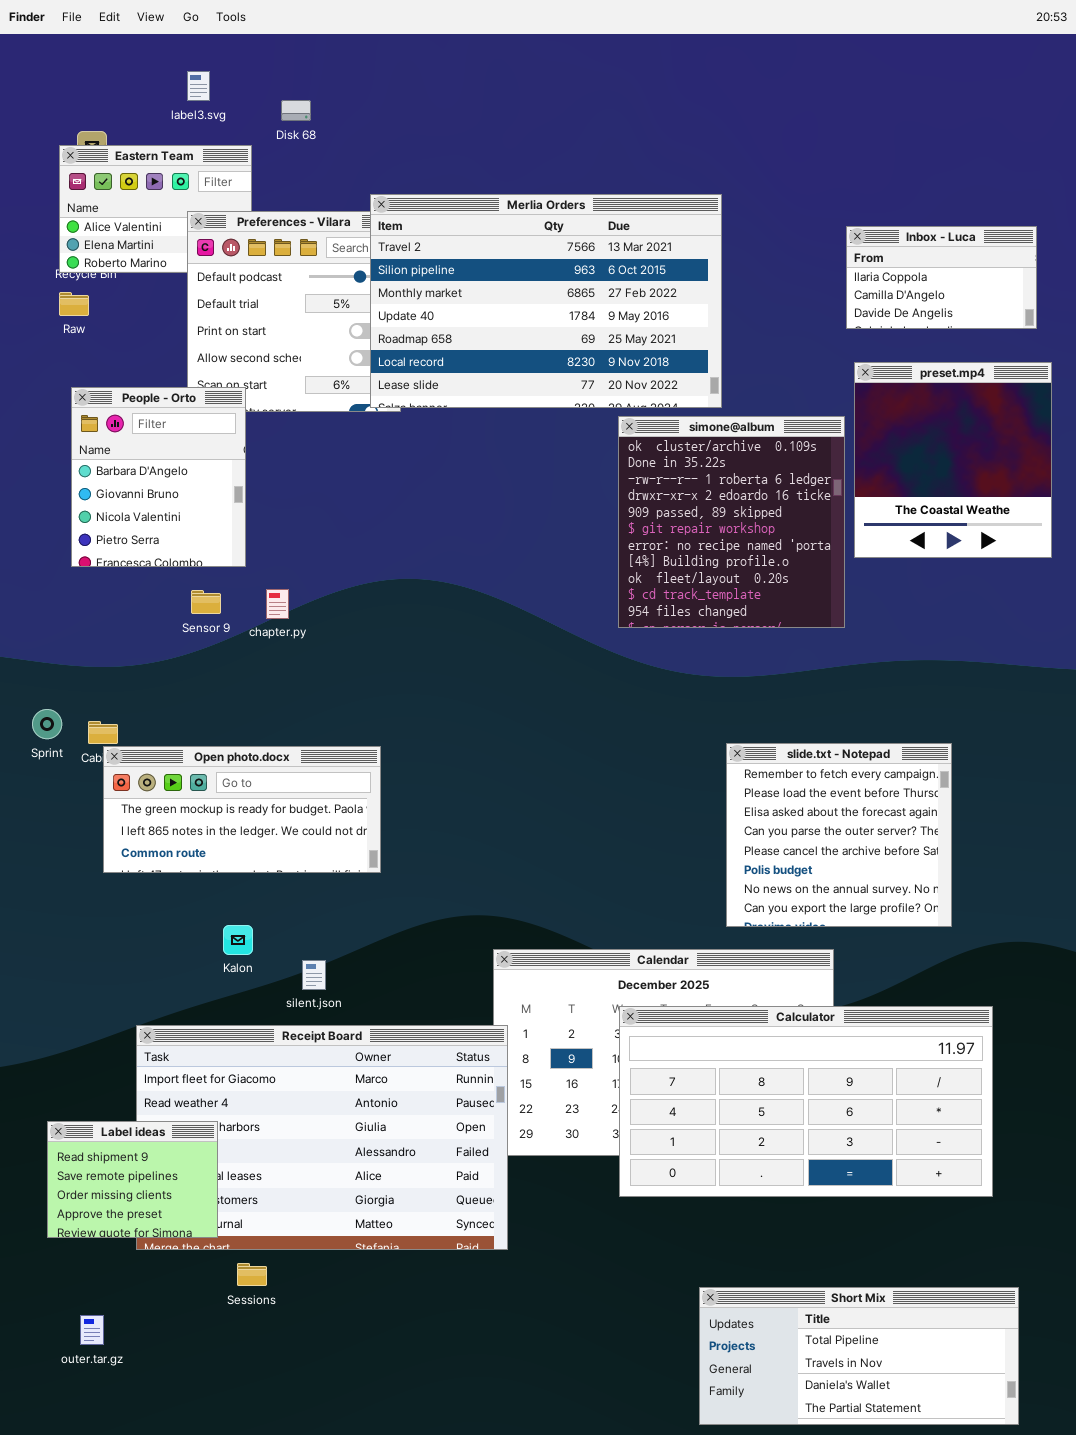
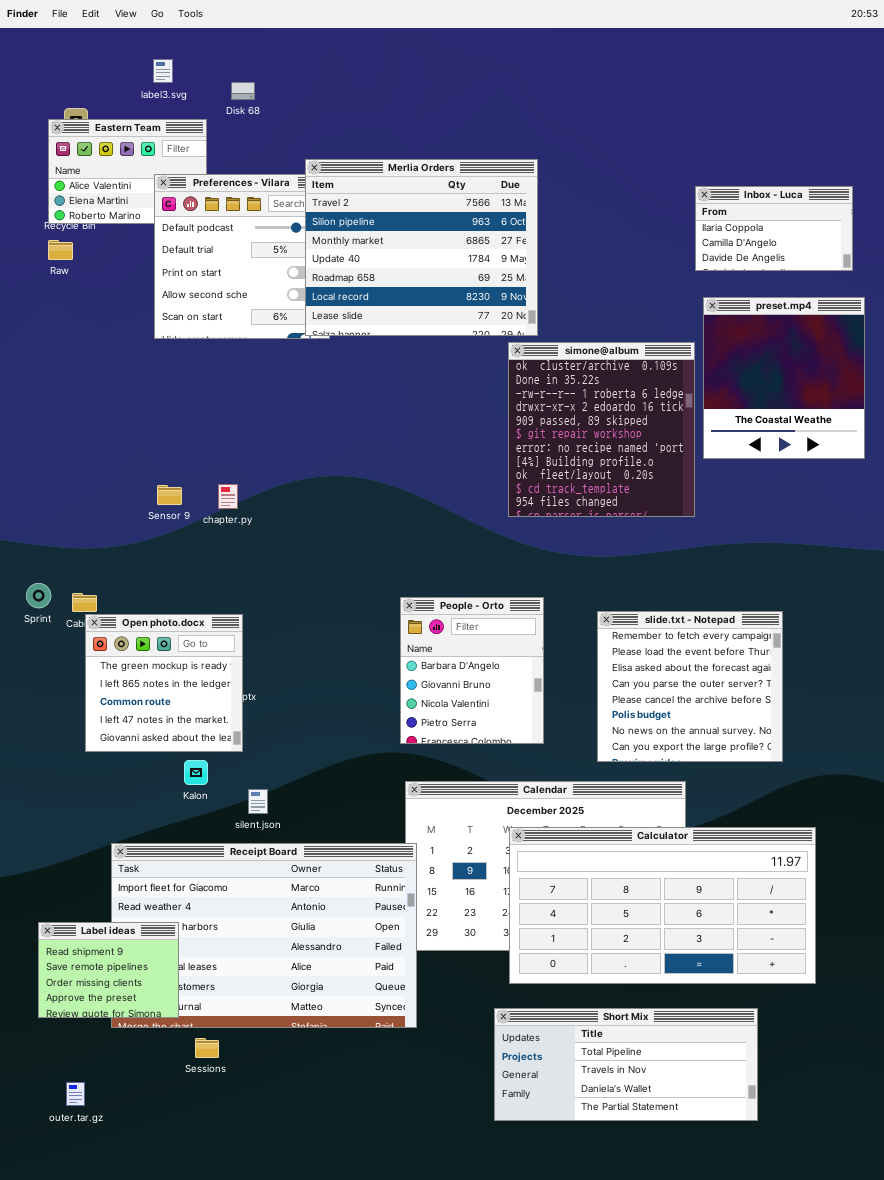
Merlia Orders: [370,194,722,408] -> [305,159,538,336], resized
People - Orto: [71,387,246,567] -> [400,597,544,744], moved
Open photo.docx: [103,746,381,873] -> [85,614,243,752], resized
Short Mix: [699,1287,1019,1425] -> [494,1008,758,1121], moved

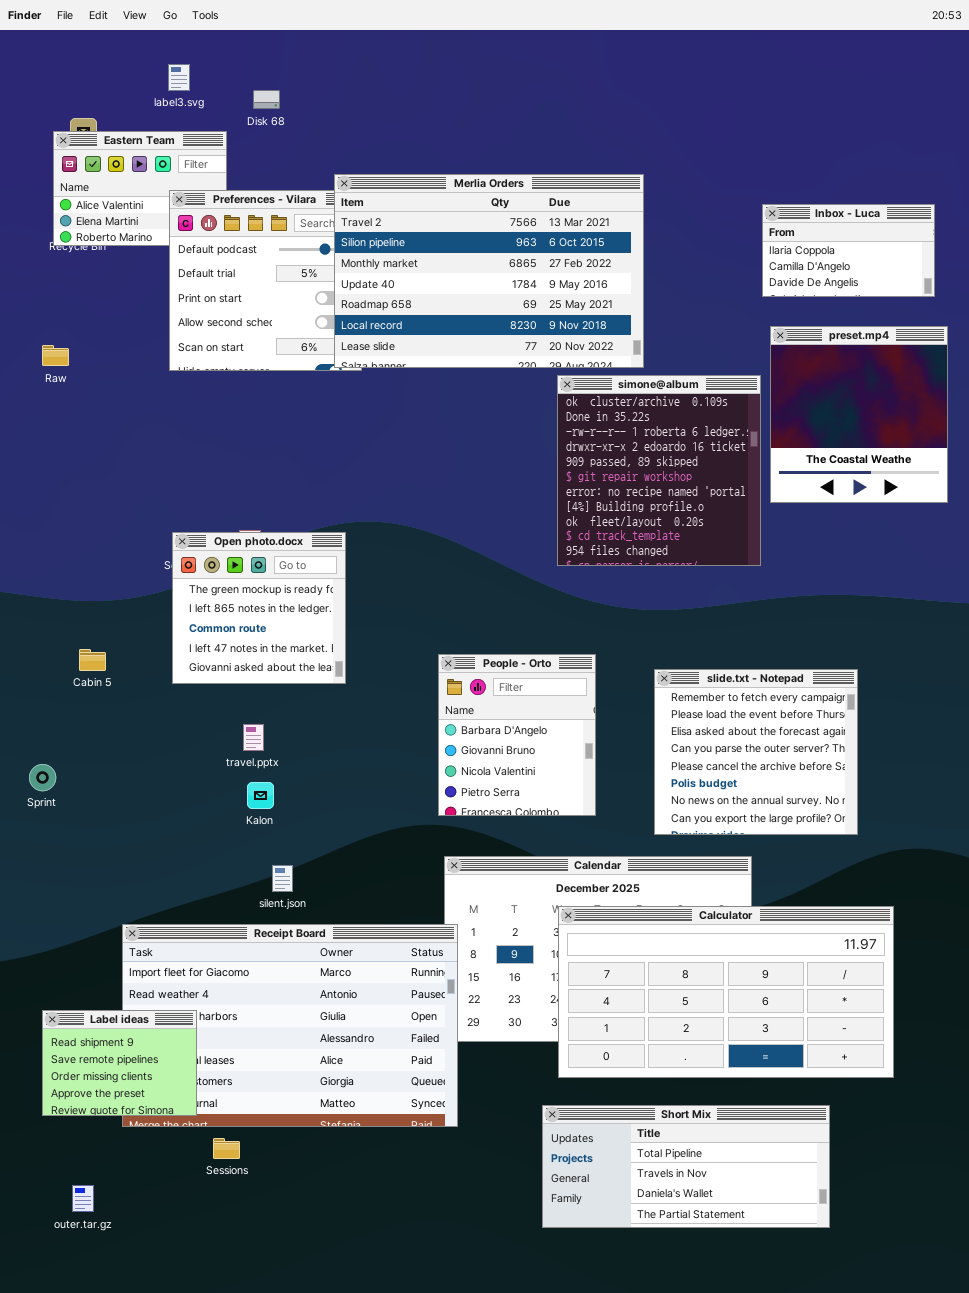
Merlia Orders: [305,159,538,336] -> [334,174,644,368], resized
Raw: [48,240,73,260] -> [42,345,69,366], moved
Sprint: [26,583,51,608] -> [29,764,56,791], moved
Open photo.docx: [85,614,243,752] -> [172,532,346,684], moved
Kalon: [184,760,208,785] -> [247,782,274,809], moved

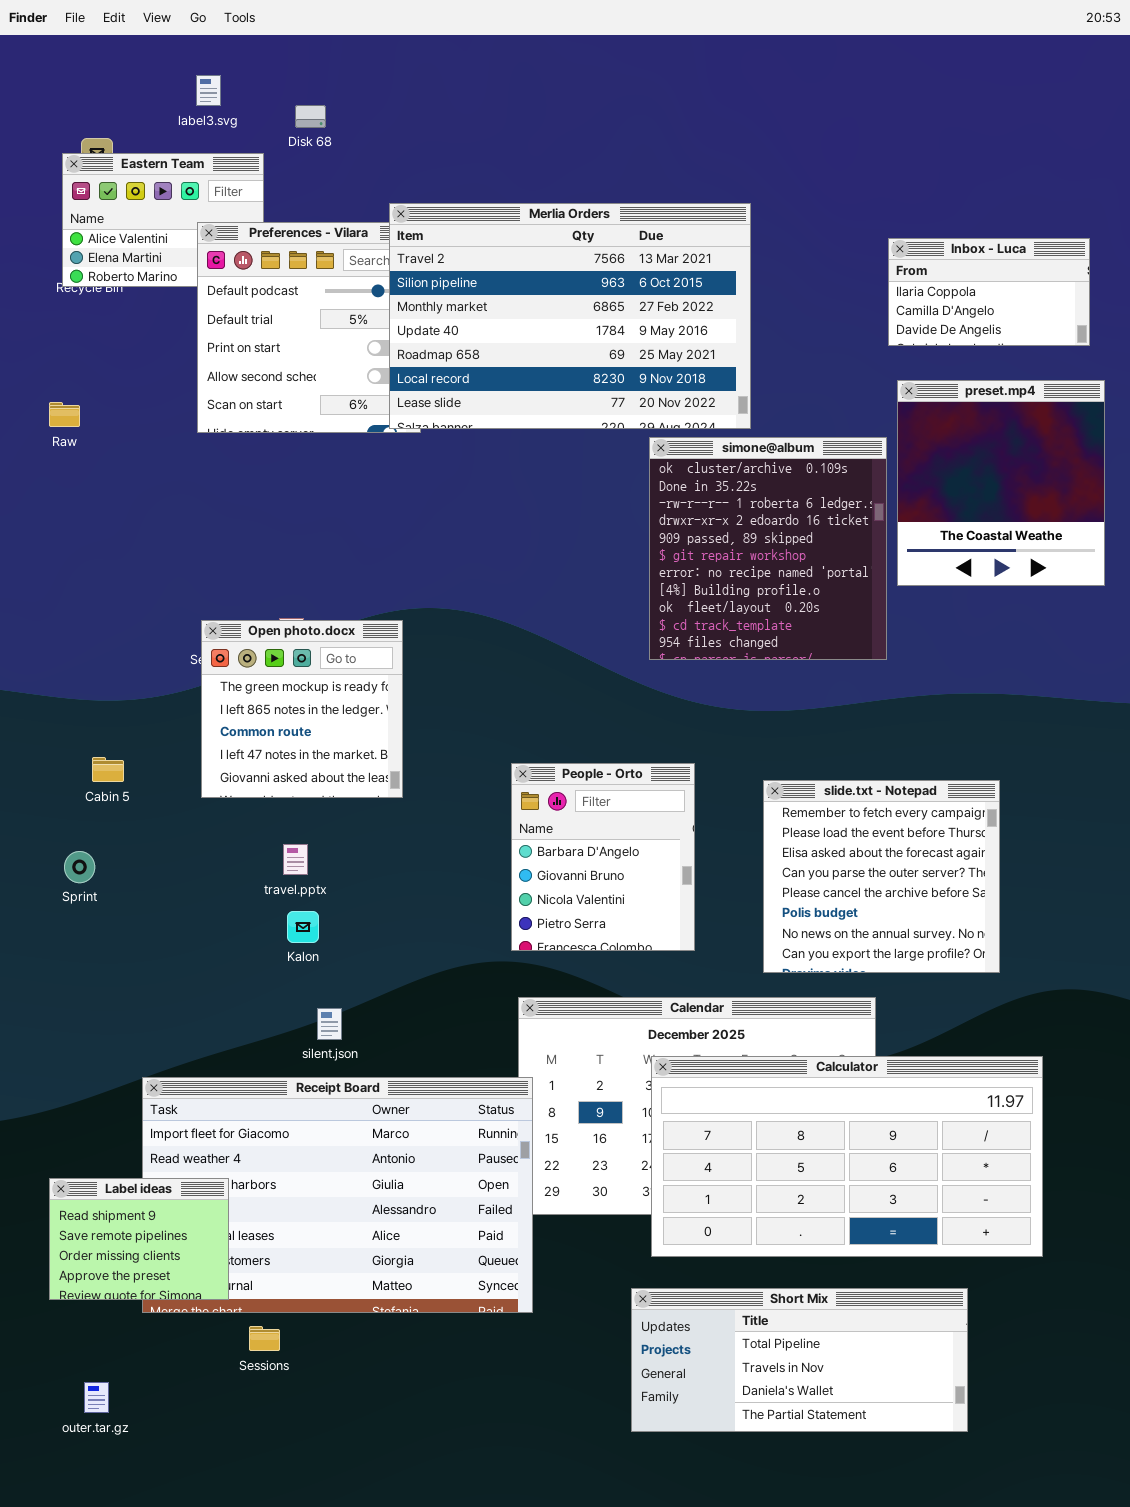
Sprint: [29,764,56,791] -> [64,851,95,883], moved

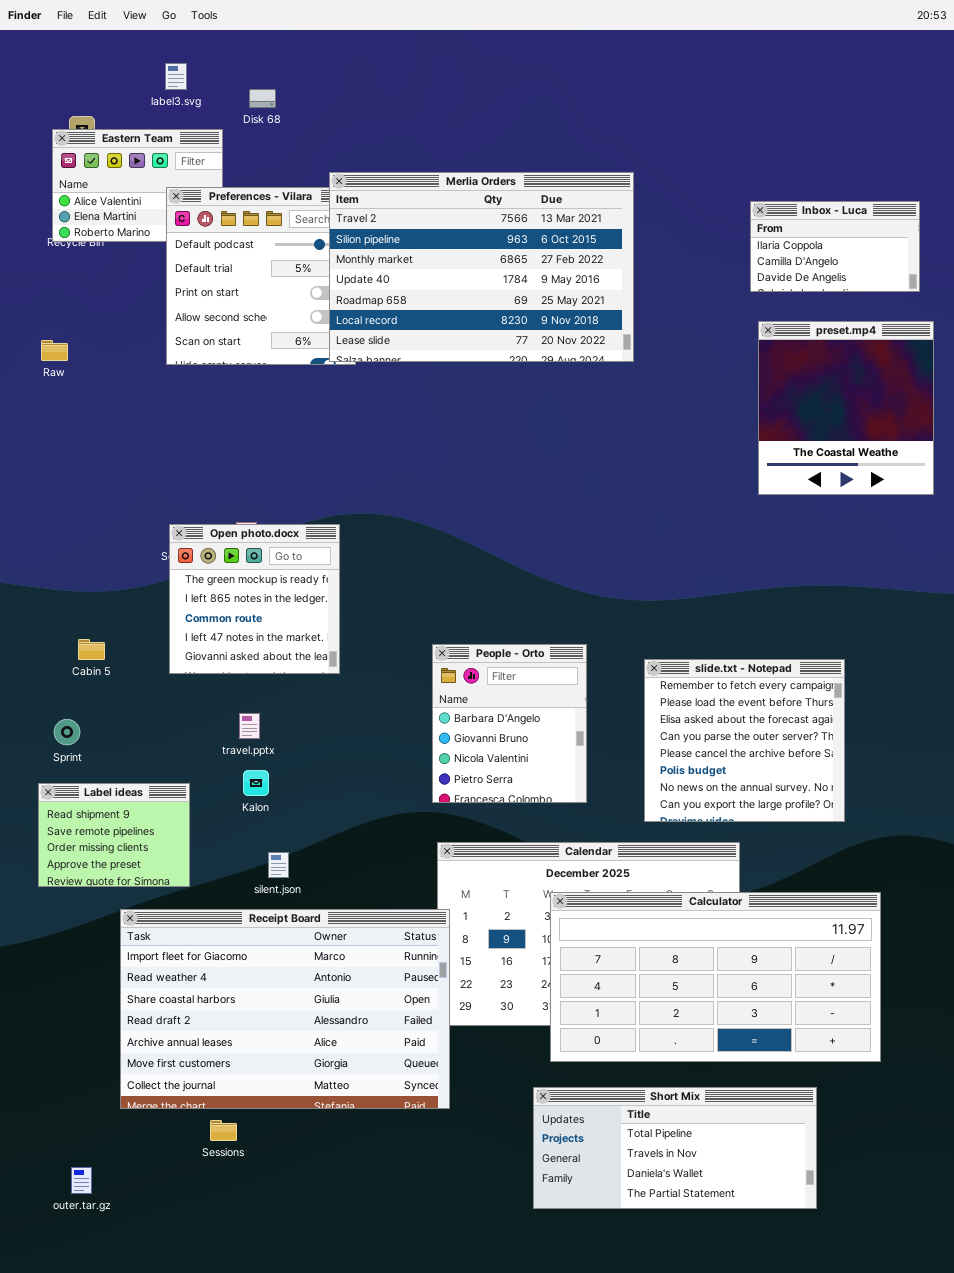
simone@album: [649,437,887,660] -> none, closed
Label ideas: [49,1178,229,1300] -> [38,783,190,887], moved

